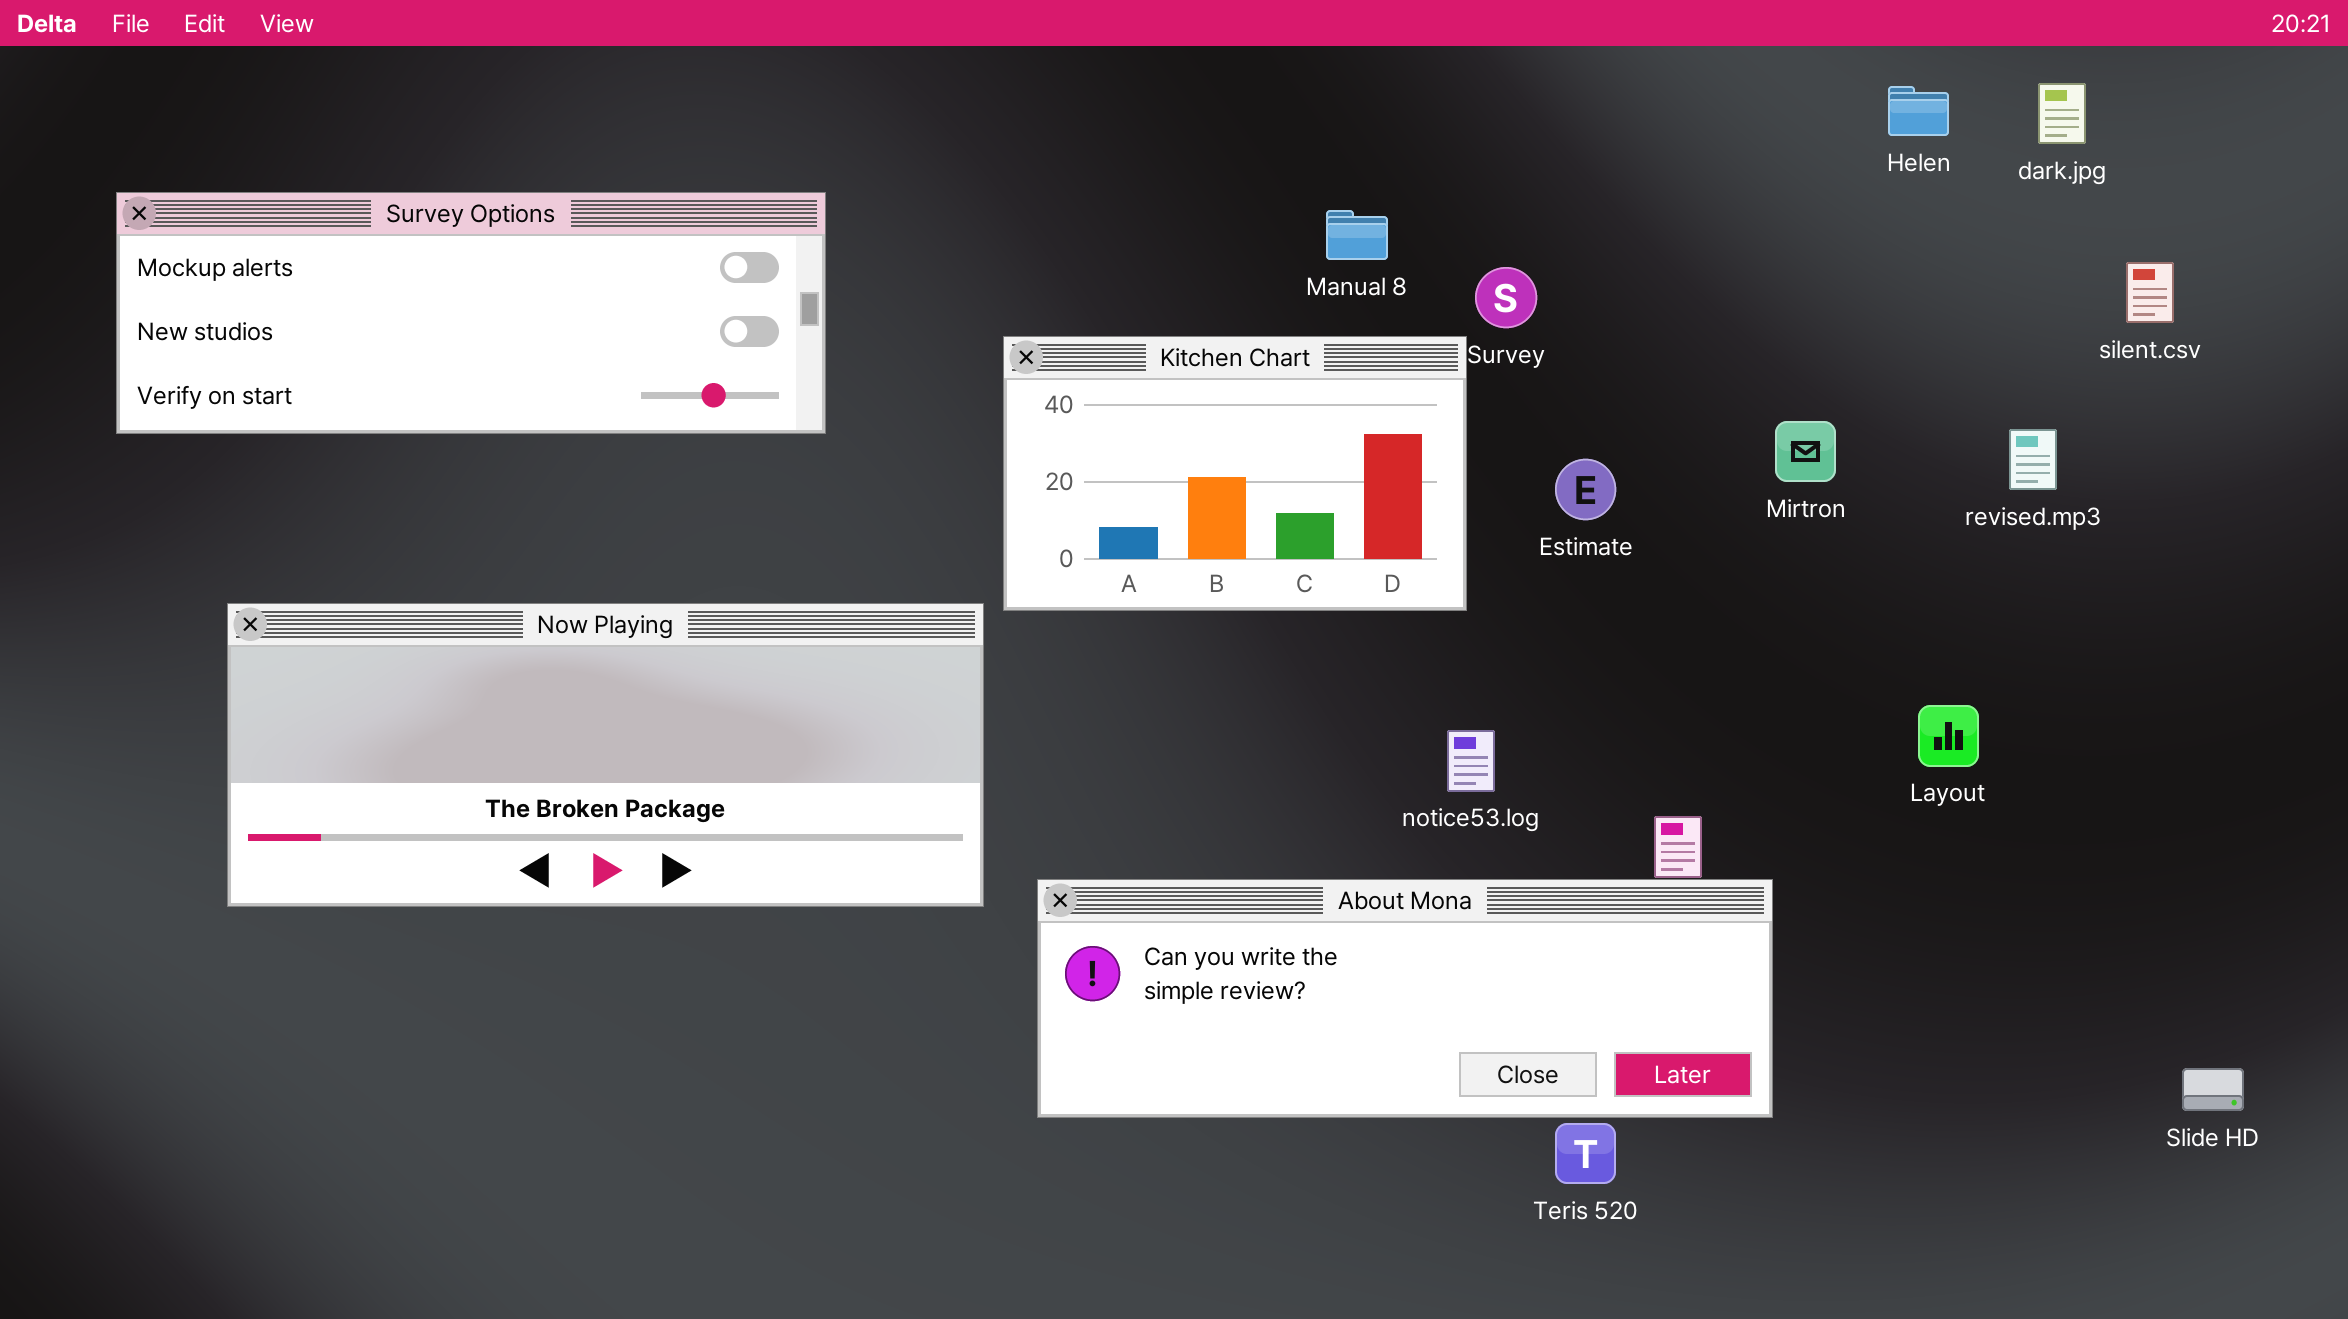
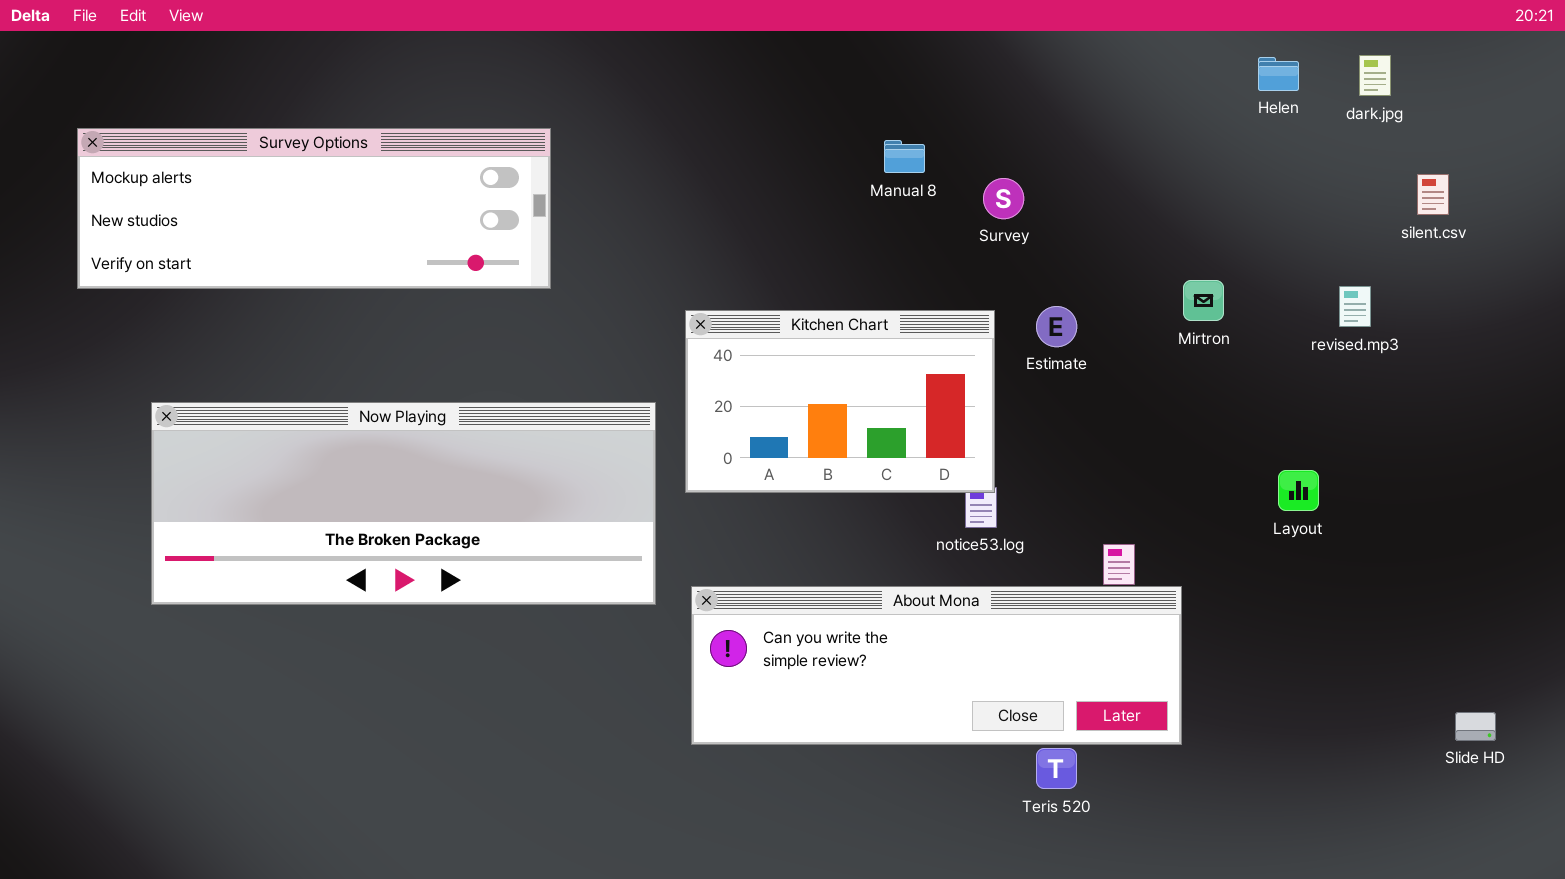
Kitchen Chart: [1003,336,1467,611] -> [685,310,995,493], moved

